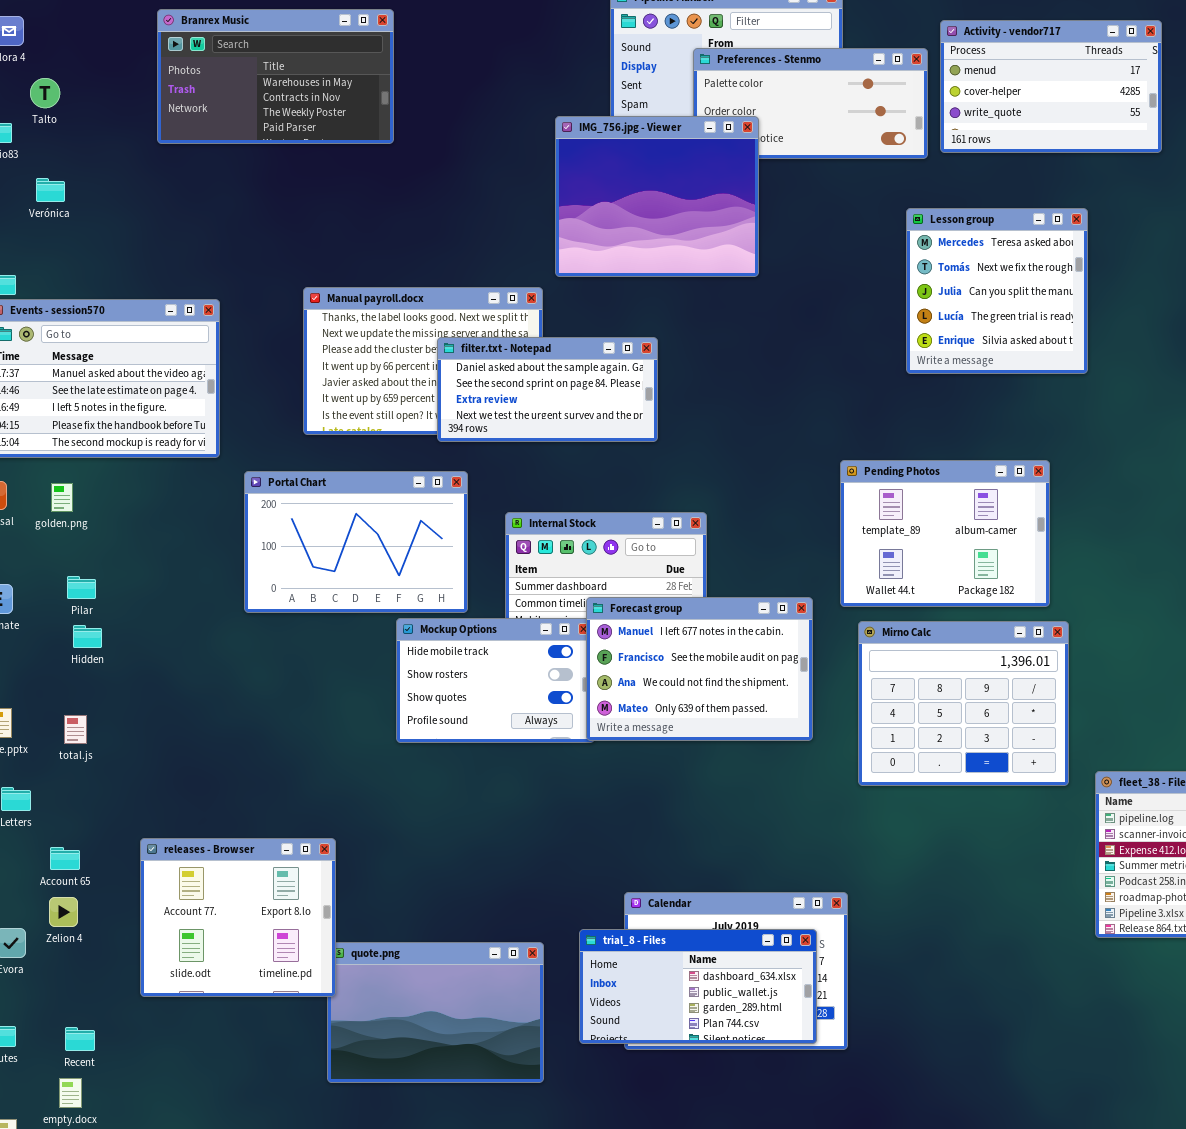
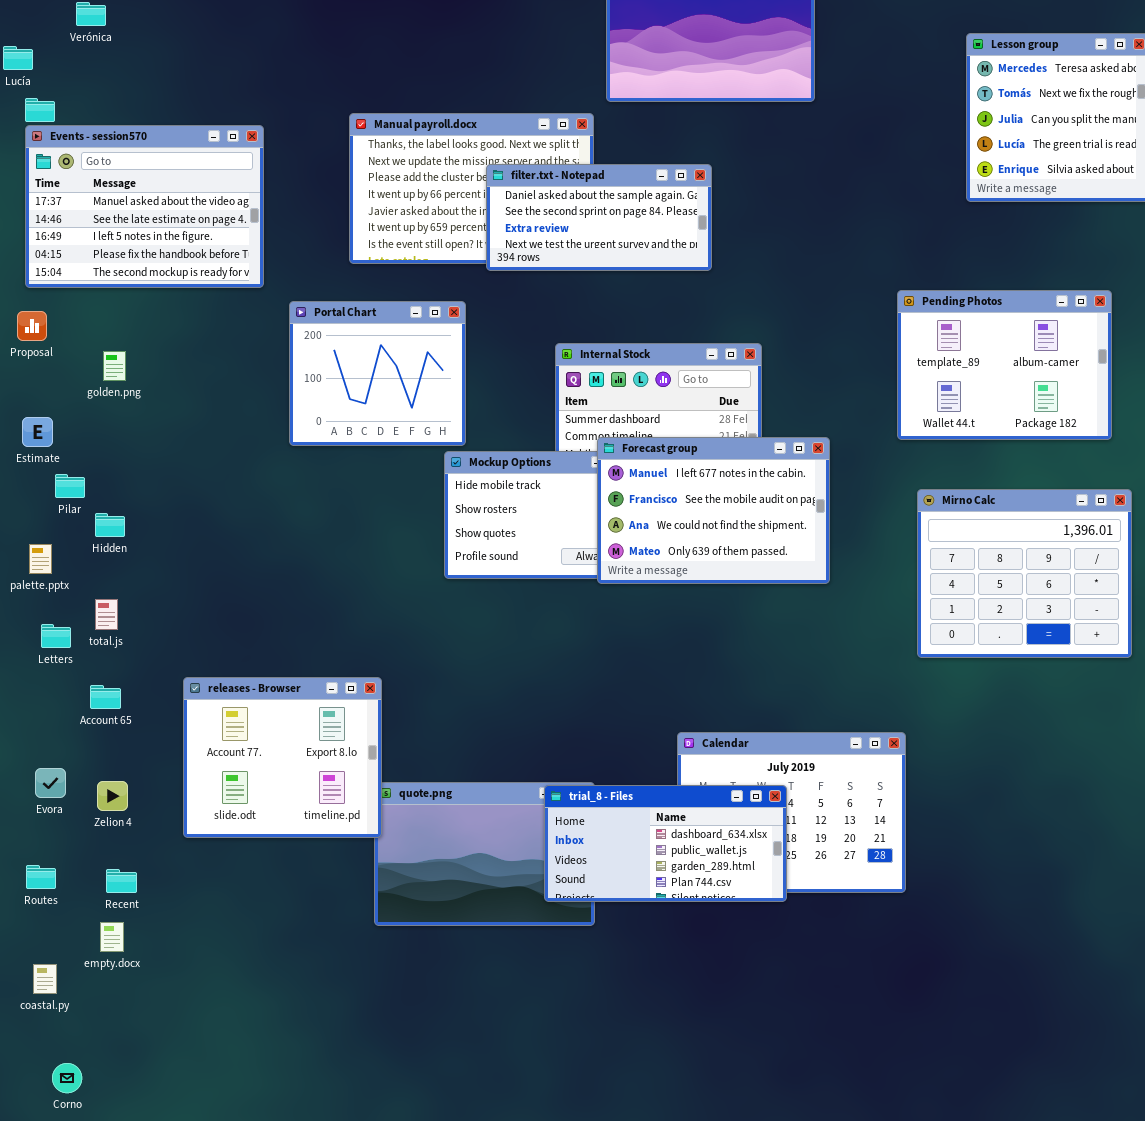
Portal Chart: [244,471,468,613] -> [289,301,466,446], resized
golden.png: [51,483,73,512] -> [103,351,126,381], moved
Pilar: [67,576,96,599] -> [55,474,85,498], moved
Forecast group: [586,597,813,741] -> [597,437,830,584], moved
Mirno Calc: [858,621,1069,786] -> [917,489,1132,658], moved
Hidden: [73,625,102,648] -> [95,513,125,537], moved
total.js: [64,715,87,744] -> [95,599,118,630], moved
Zelion 4: [49,897,78,927] -> [97,781,128,811], moved
trial_8 - Files: [579,929,817,1044] -> [544,785,787,902], moved

